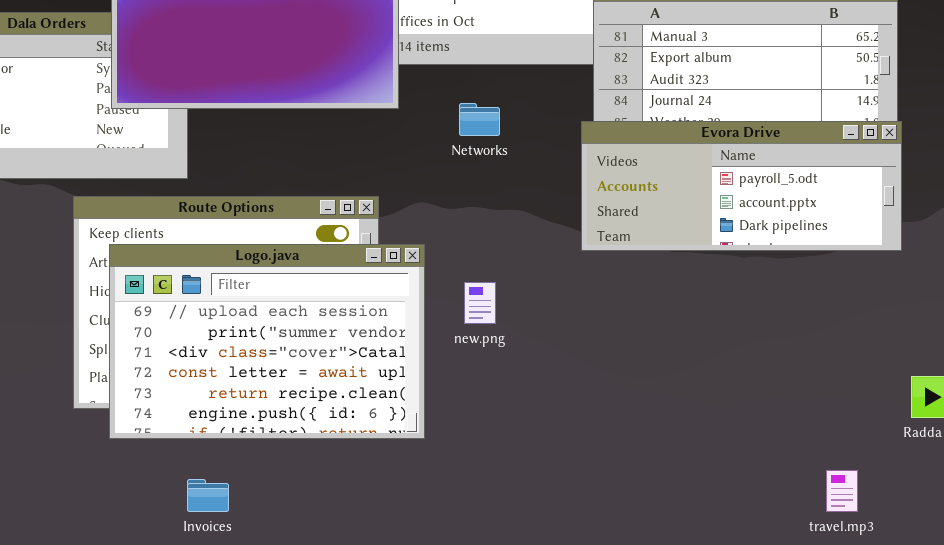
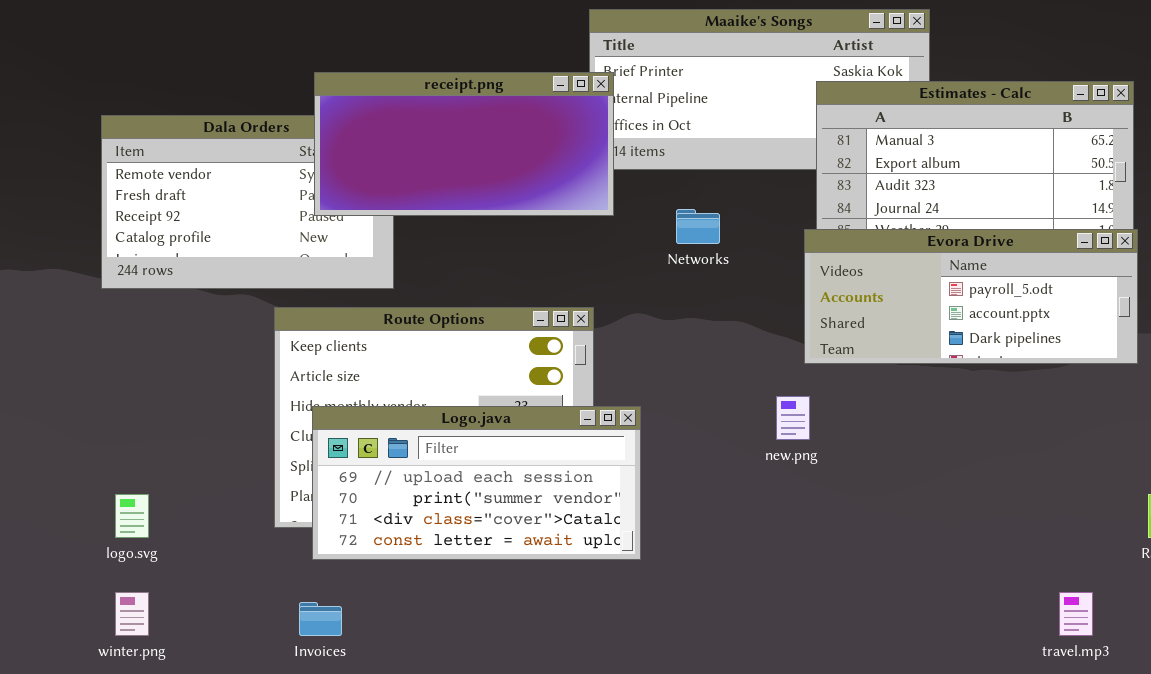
Logo.java: [109,244,425,439] -> [312,406,641,560], resized
new.png: [464,282,496,324] -> [776,396,810,440], moved
Invoices: [187,479,229,512] -> [299,602,342,636], moved

